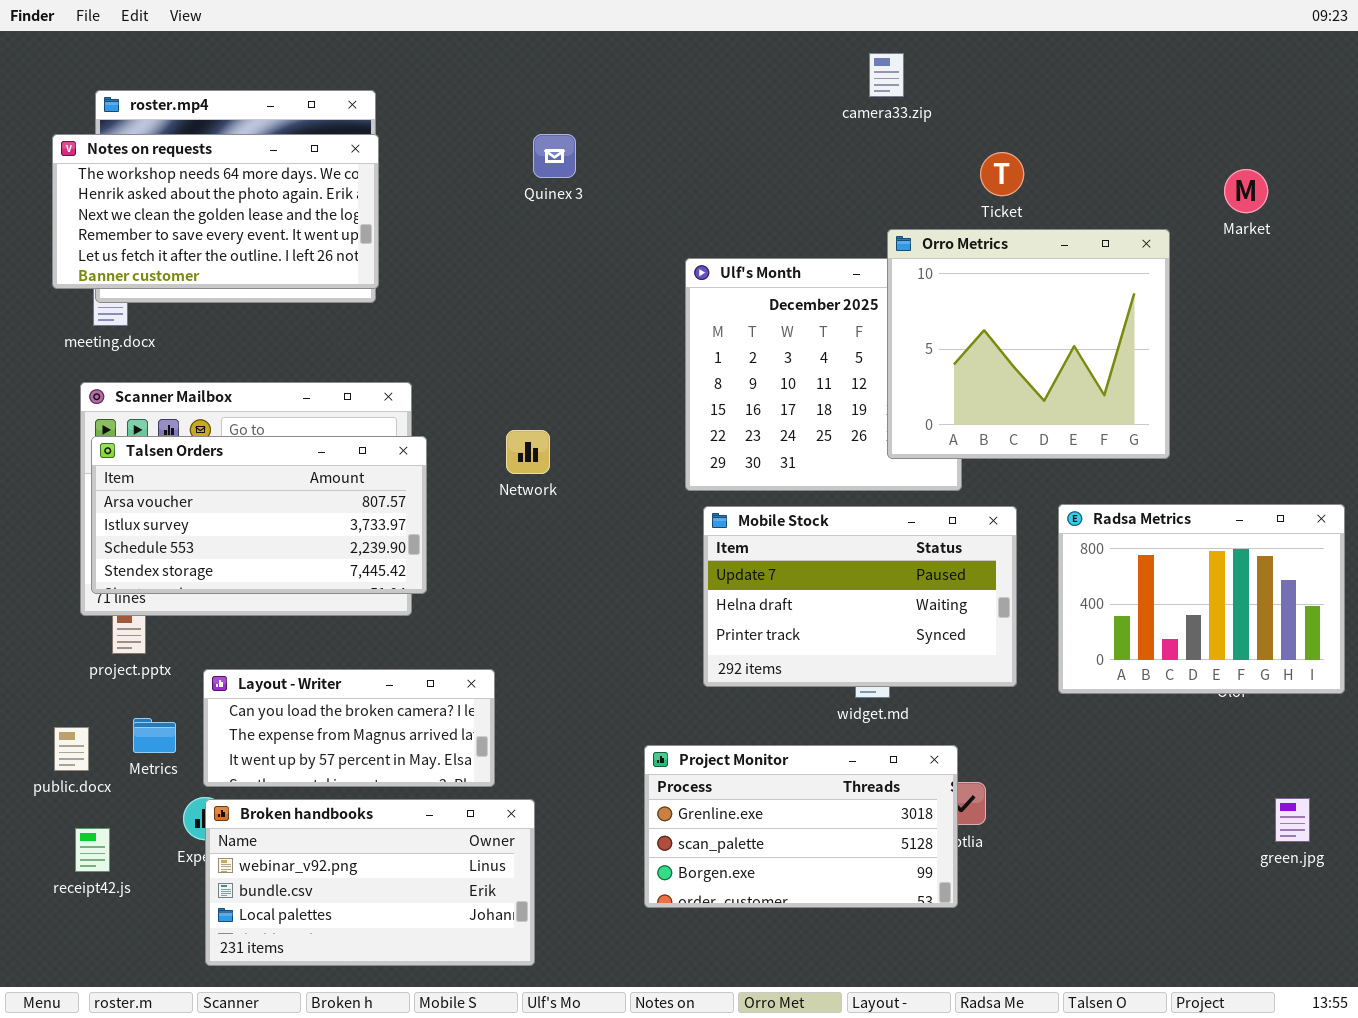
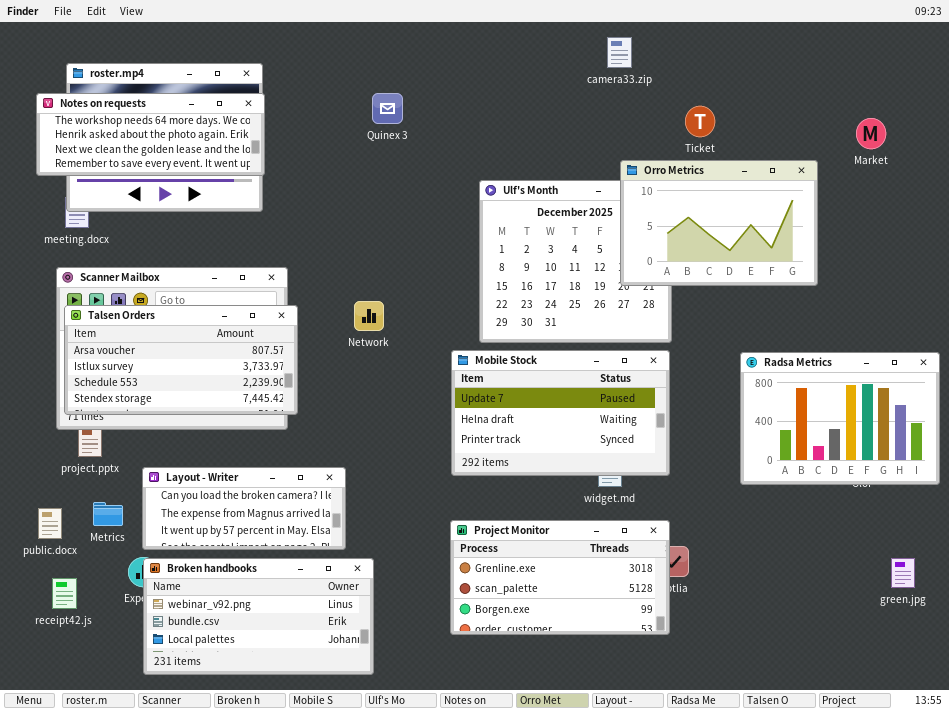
Notes on requests: [52,134,379,289] -> [36,93,265,176], resized
Orro Metrics: [887,229,1170,459] -> [620,160,818,286], resized
Mobile Stock: [703,506,1017,687] -> [451,350,670,476], moved

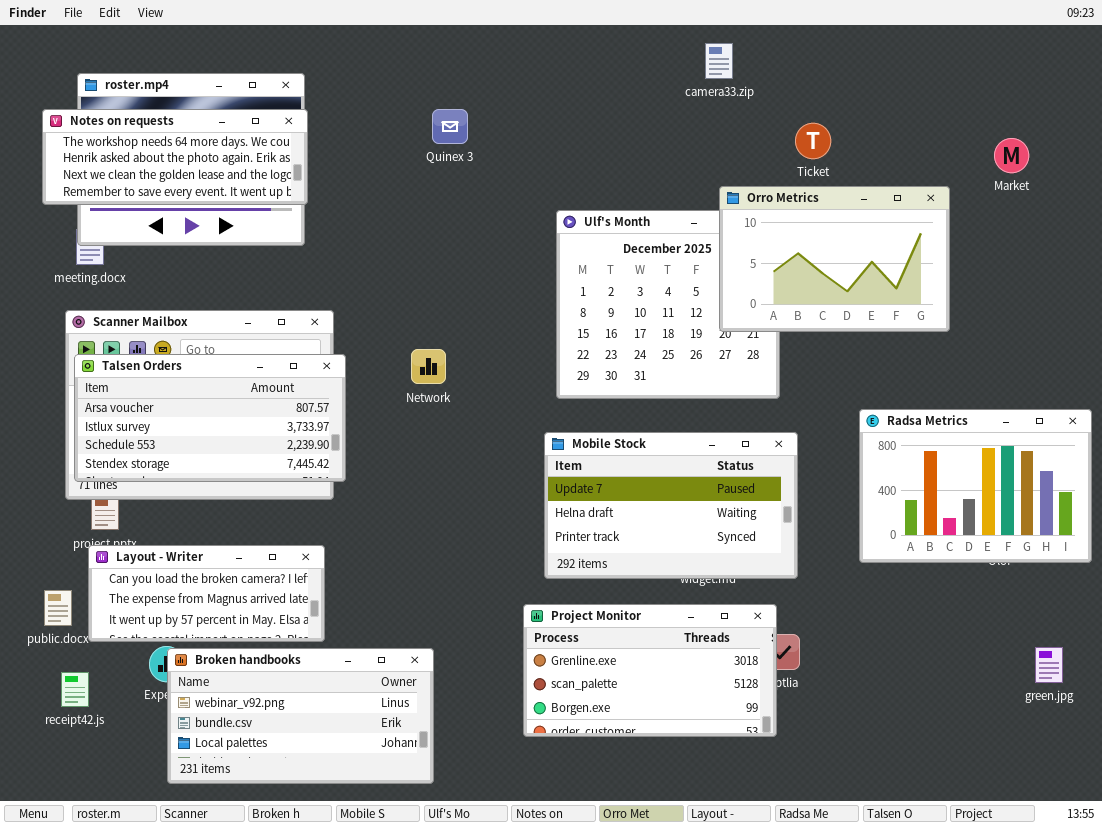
Mobile Stock: [451,350,670,476] -> [544,432,798,579], moved
Layout - Writer: [142,467,346,550] -> [88,545,325,642], moved

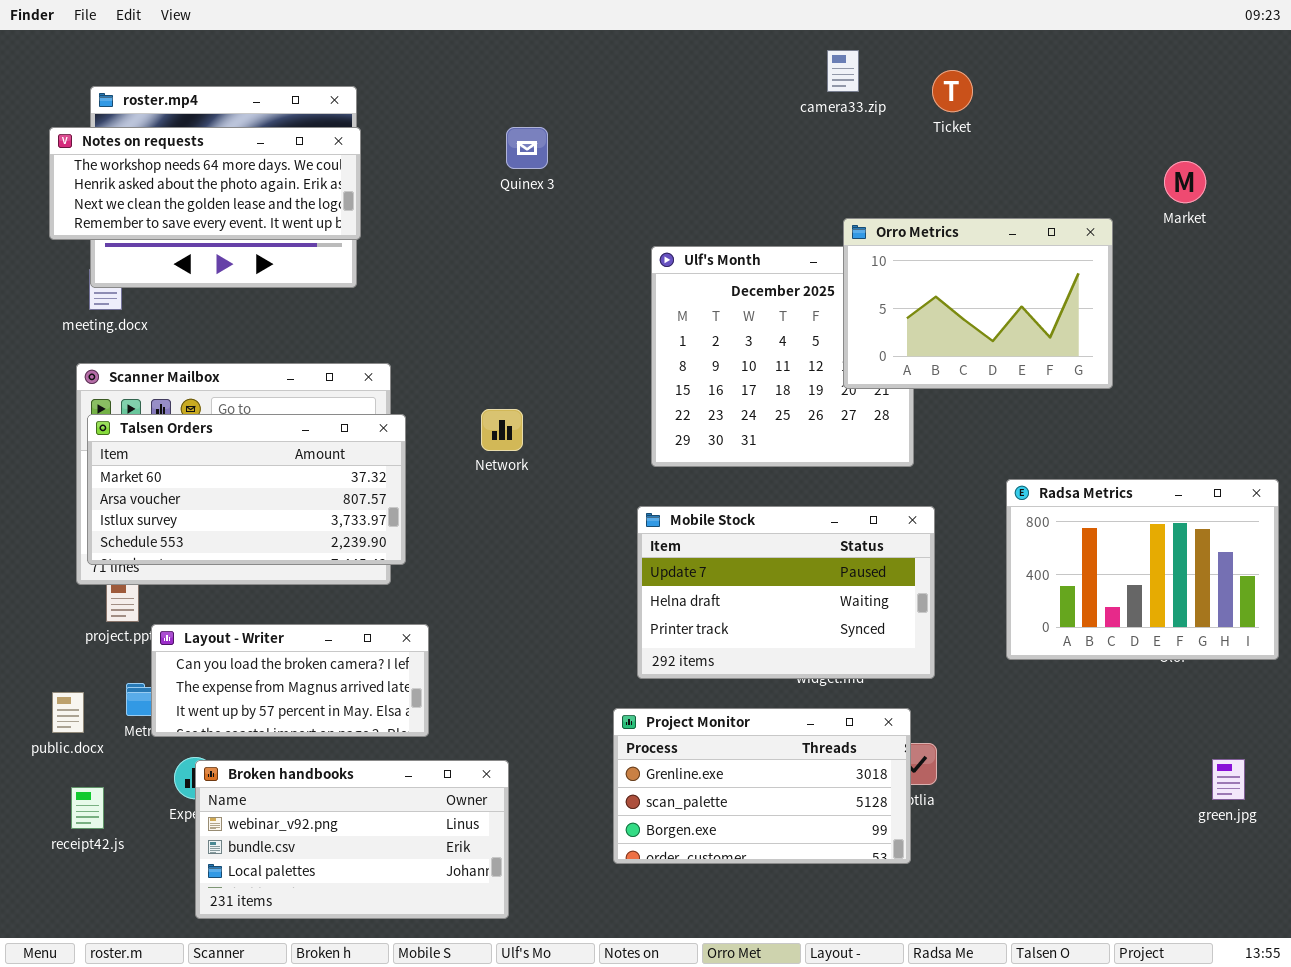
Ticket: [795,123,831,159] -> [932,70,973,112], moved
Talsen Orders: [74,354,346,482] -> [87,414,406,565], scrolled up 1 row
Layout - Writer: [88,545,325,642] -> [151,624,429,737], moved

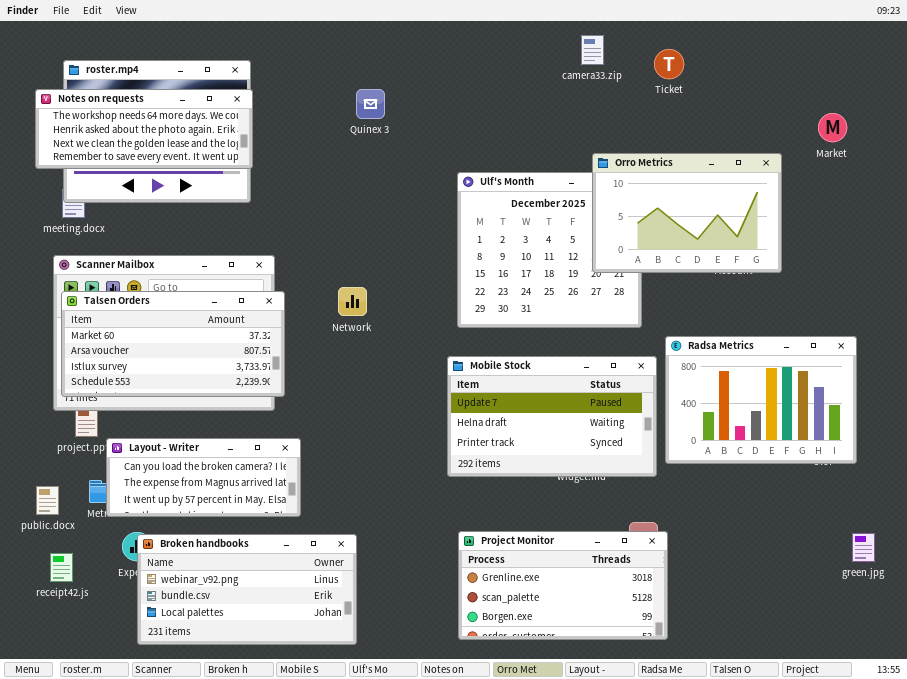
Radsa Metrics: [1006,479,1279,660] -> [665,336,857,464], moved
Project Monitor: [613,708,911,864] -> [458,531,668,640], moved

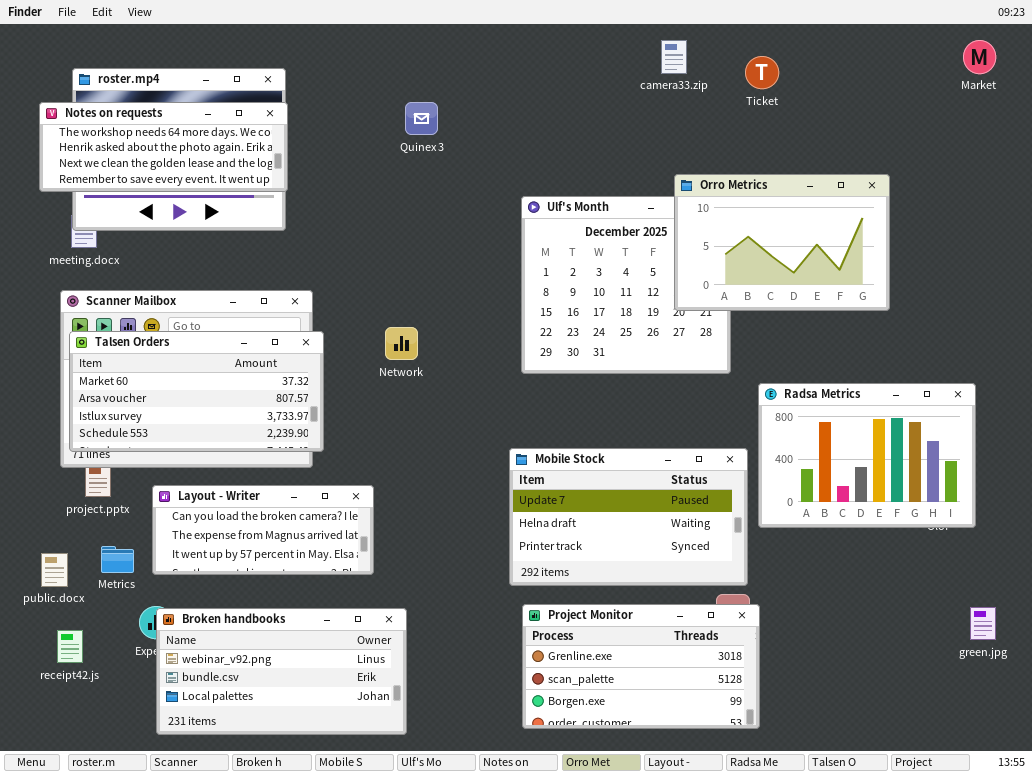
Market: [818,113,847,142] -> [963,40,996,74], moved
Mobile Stock: [447,356,657,477] -> [509,448,748,586], moved
Layout - Writer: [106,438,301,517] -> [152,485,374,575], moved

